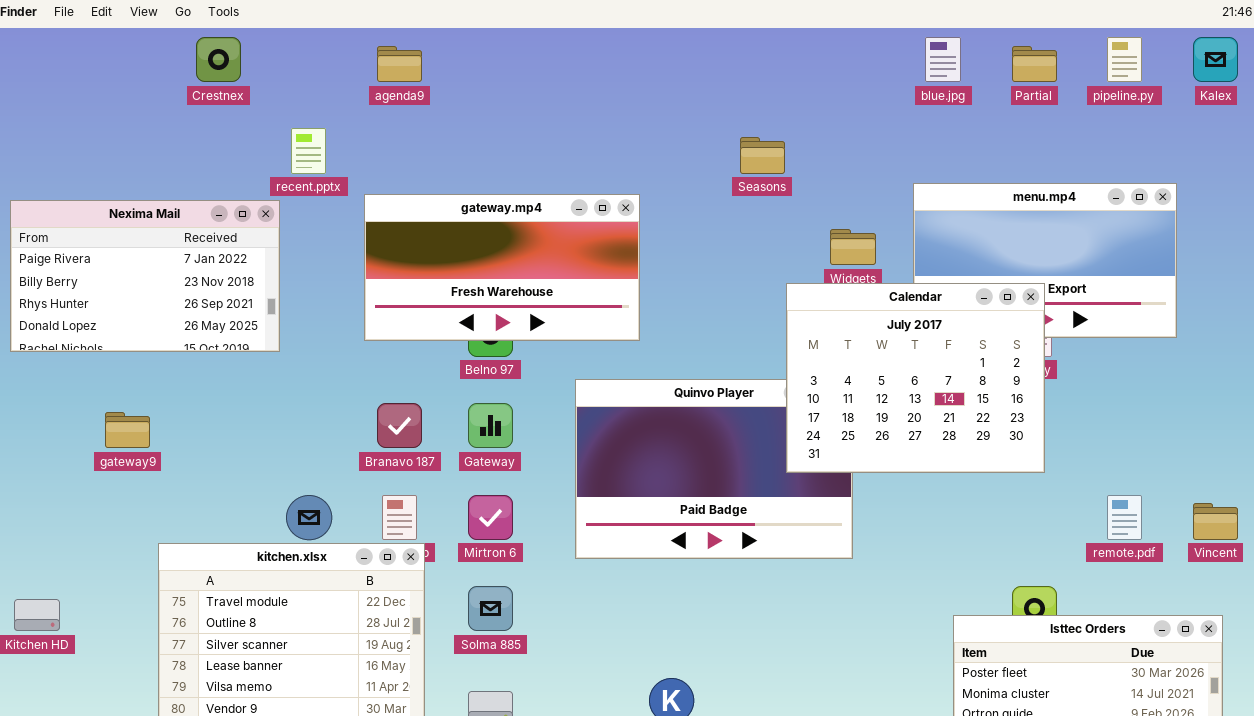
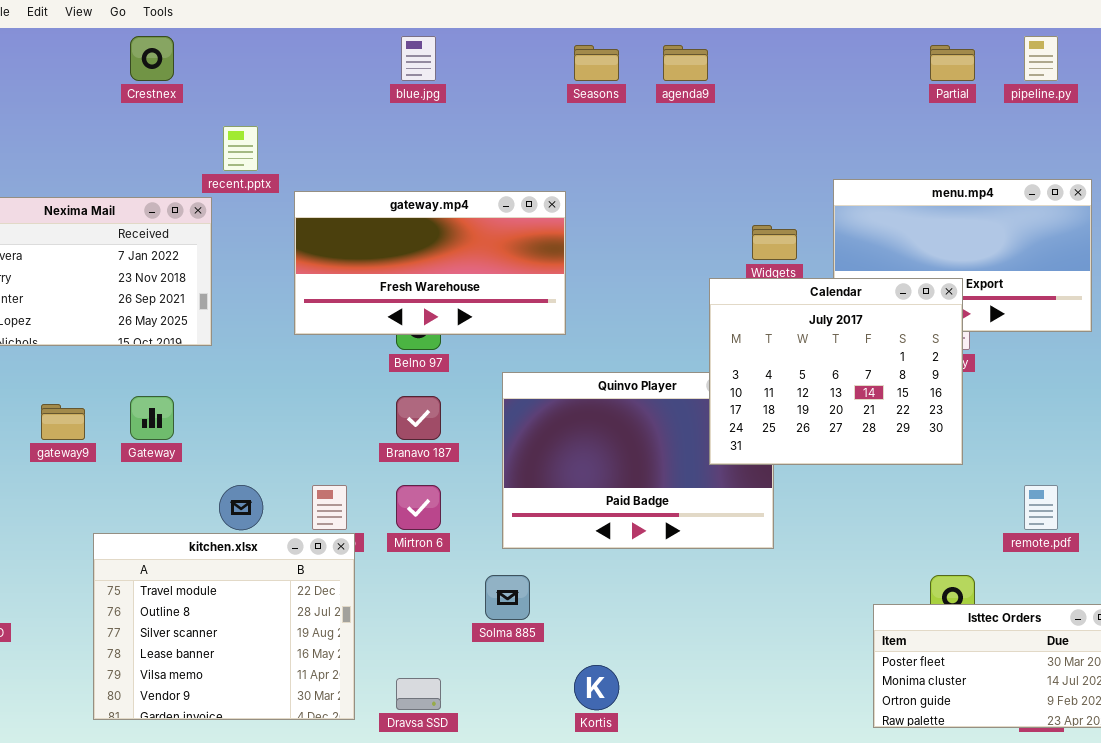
blue.jpg: [925,37,961,82] -> [401,36,436,81], moved
agenda9: [377,46,422,82] -> [663,45,708,81], moved
Seasons: [740,137,785,174] -> [574,45,619,81], moved
Branavo 187: [377,403,422,448] -> [396,396,441,440], moved
Gateway: [468,403,513,448] -> [130,396,174,440], moved
Solma 885: [468,586,513,631] -> [485,575,530,620], moved

